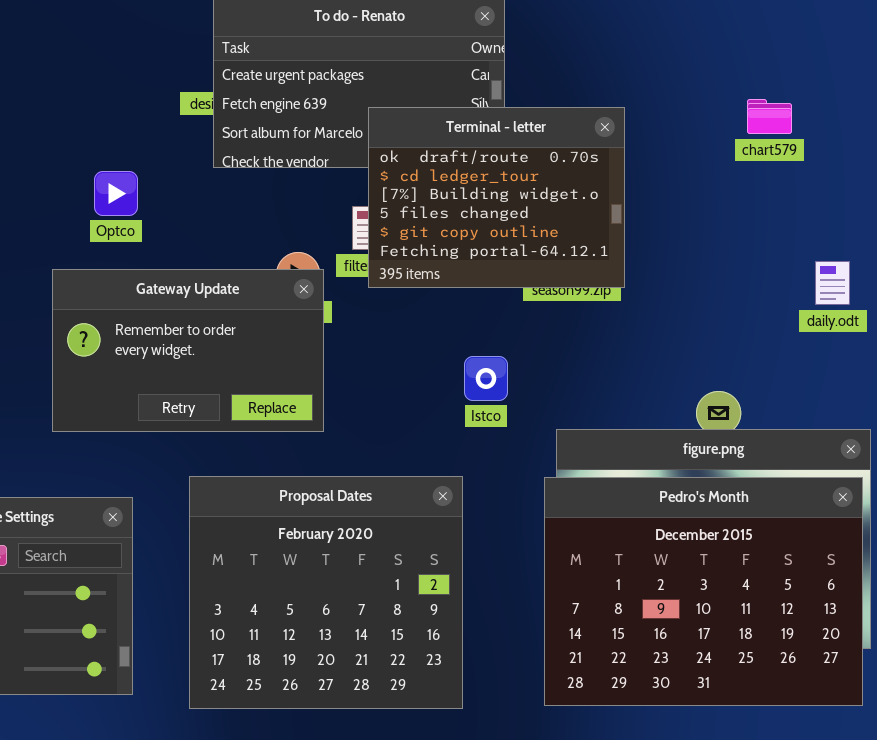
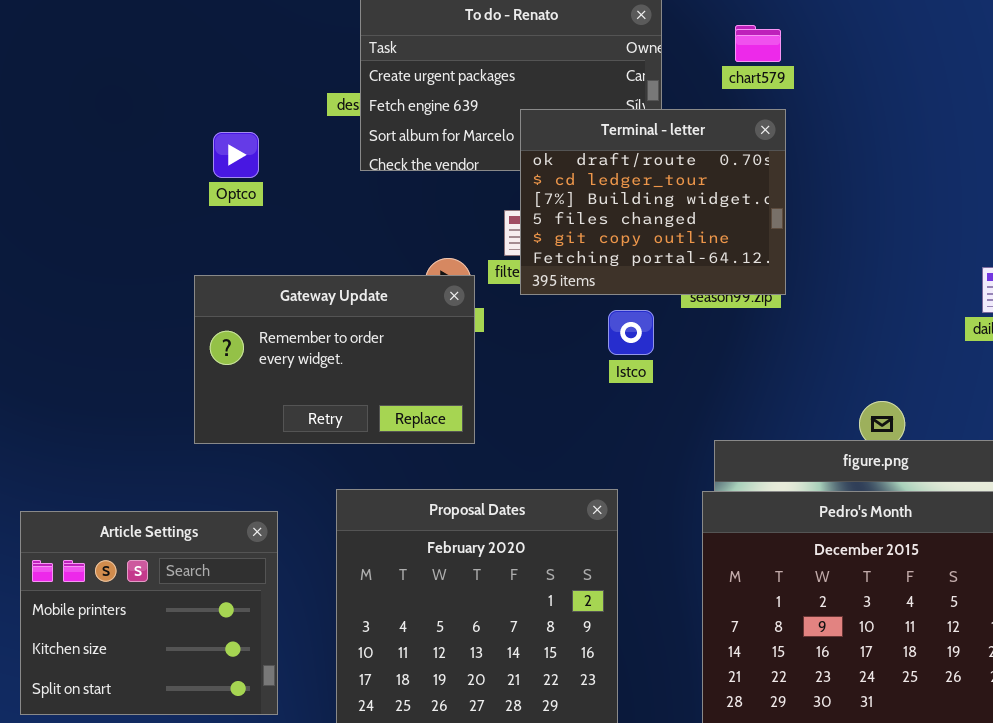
chart579: [747,99,792,134] -> [735,25,781,62], moved
Optco: [94,171,138,216] -> [213,132,259,178], moved
Istco: [464,356,508,401] -> [608,310,654,355], moved

